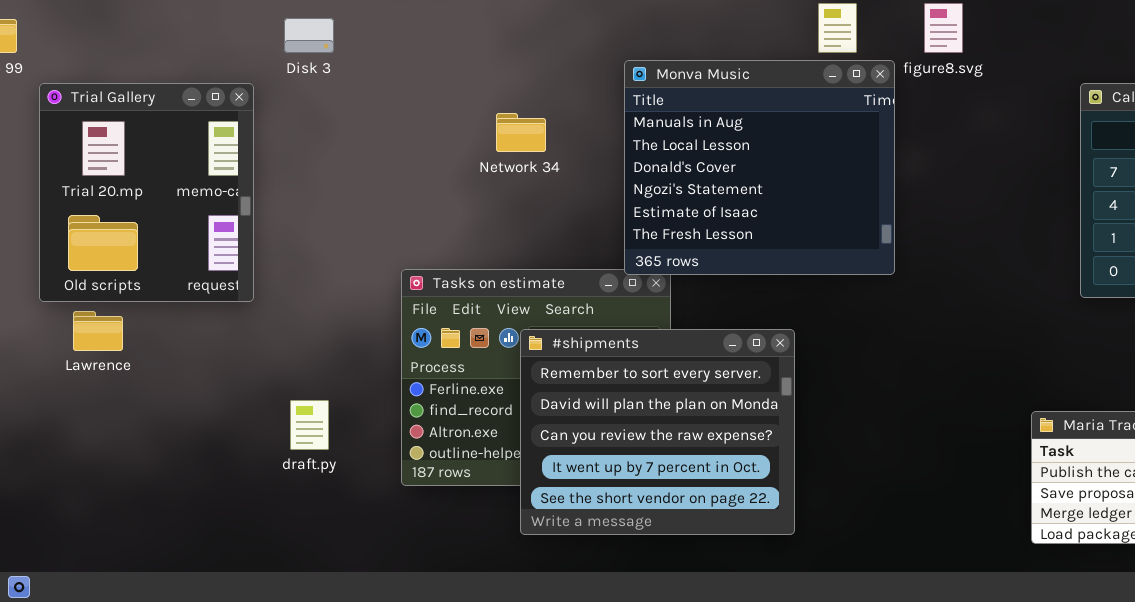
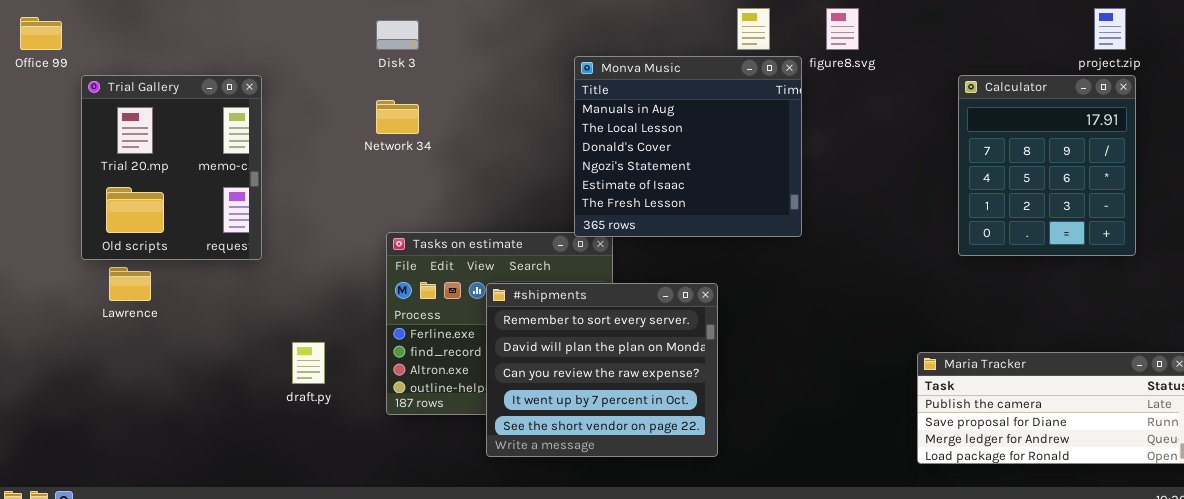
Disk 3: [284,18,334,53] -> [376,20,419,50], moved
Network 34: [496,113,546,152] -> [376,100,419,134], moved

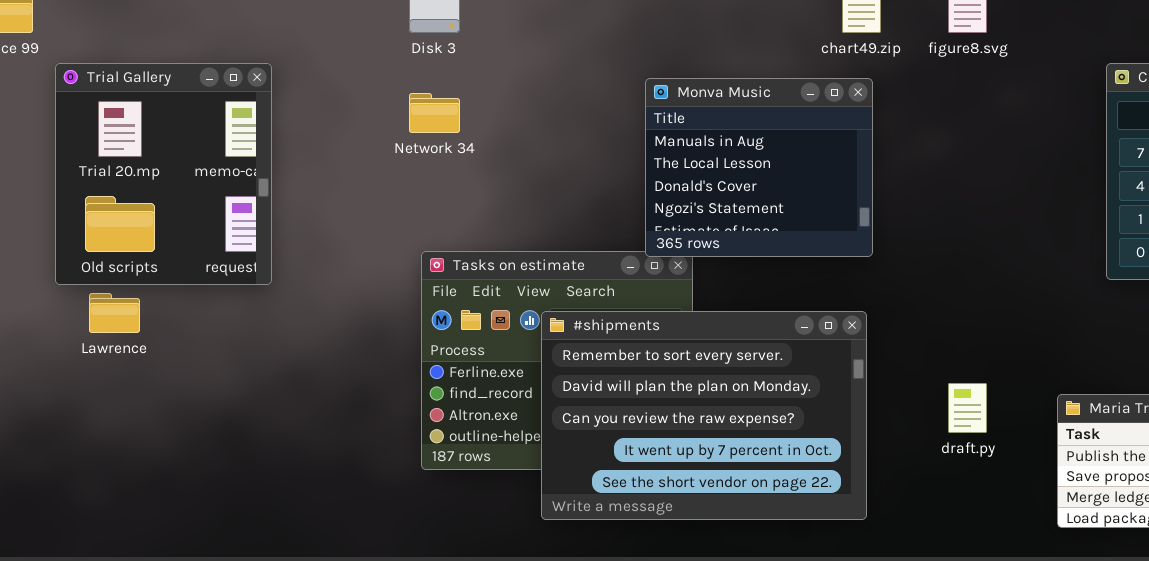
Monva Music: [574,56,802,237] -> [645,78,873,257], resized
#shipments: [486,283,718,457] -> [541,311,867,520], resized
draft.py: [292,342,325,384] -> [948,383,987,433], moved

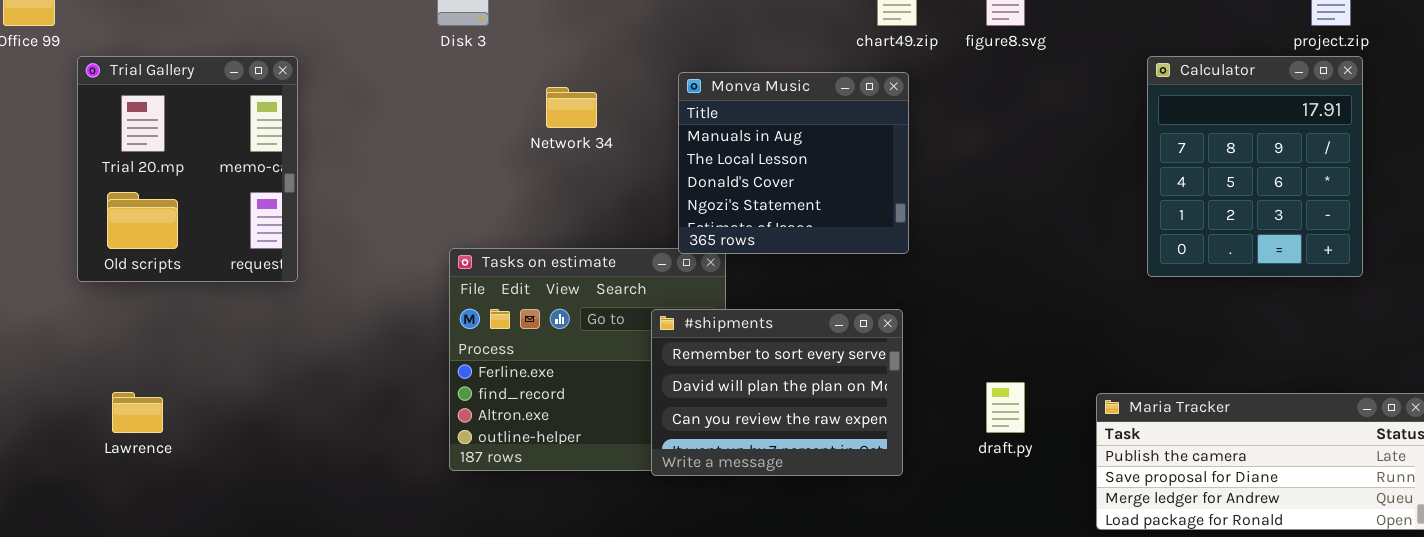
Network 34: [409,93,460,133] -> [546,87,597,128], moved
Lawrence: [89,293,140,333] -> [112,392,163,433], moved
#shipments: [541,311,867,520] -> [651,309,903,476], resized

